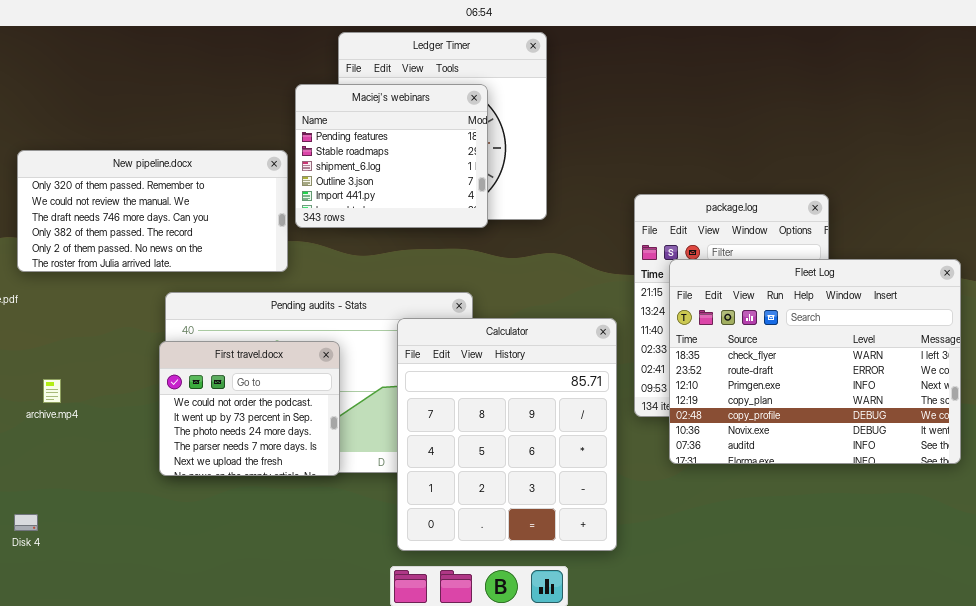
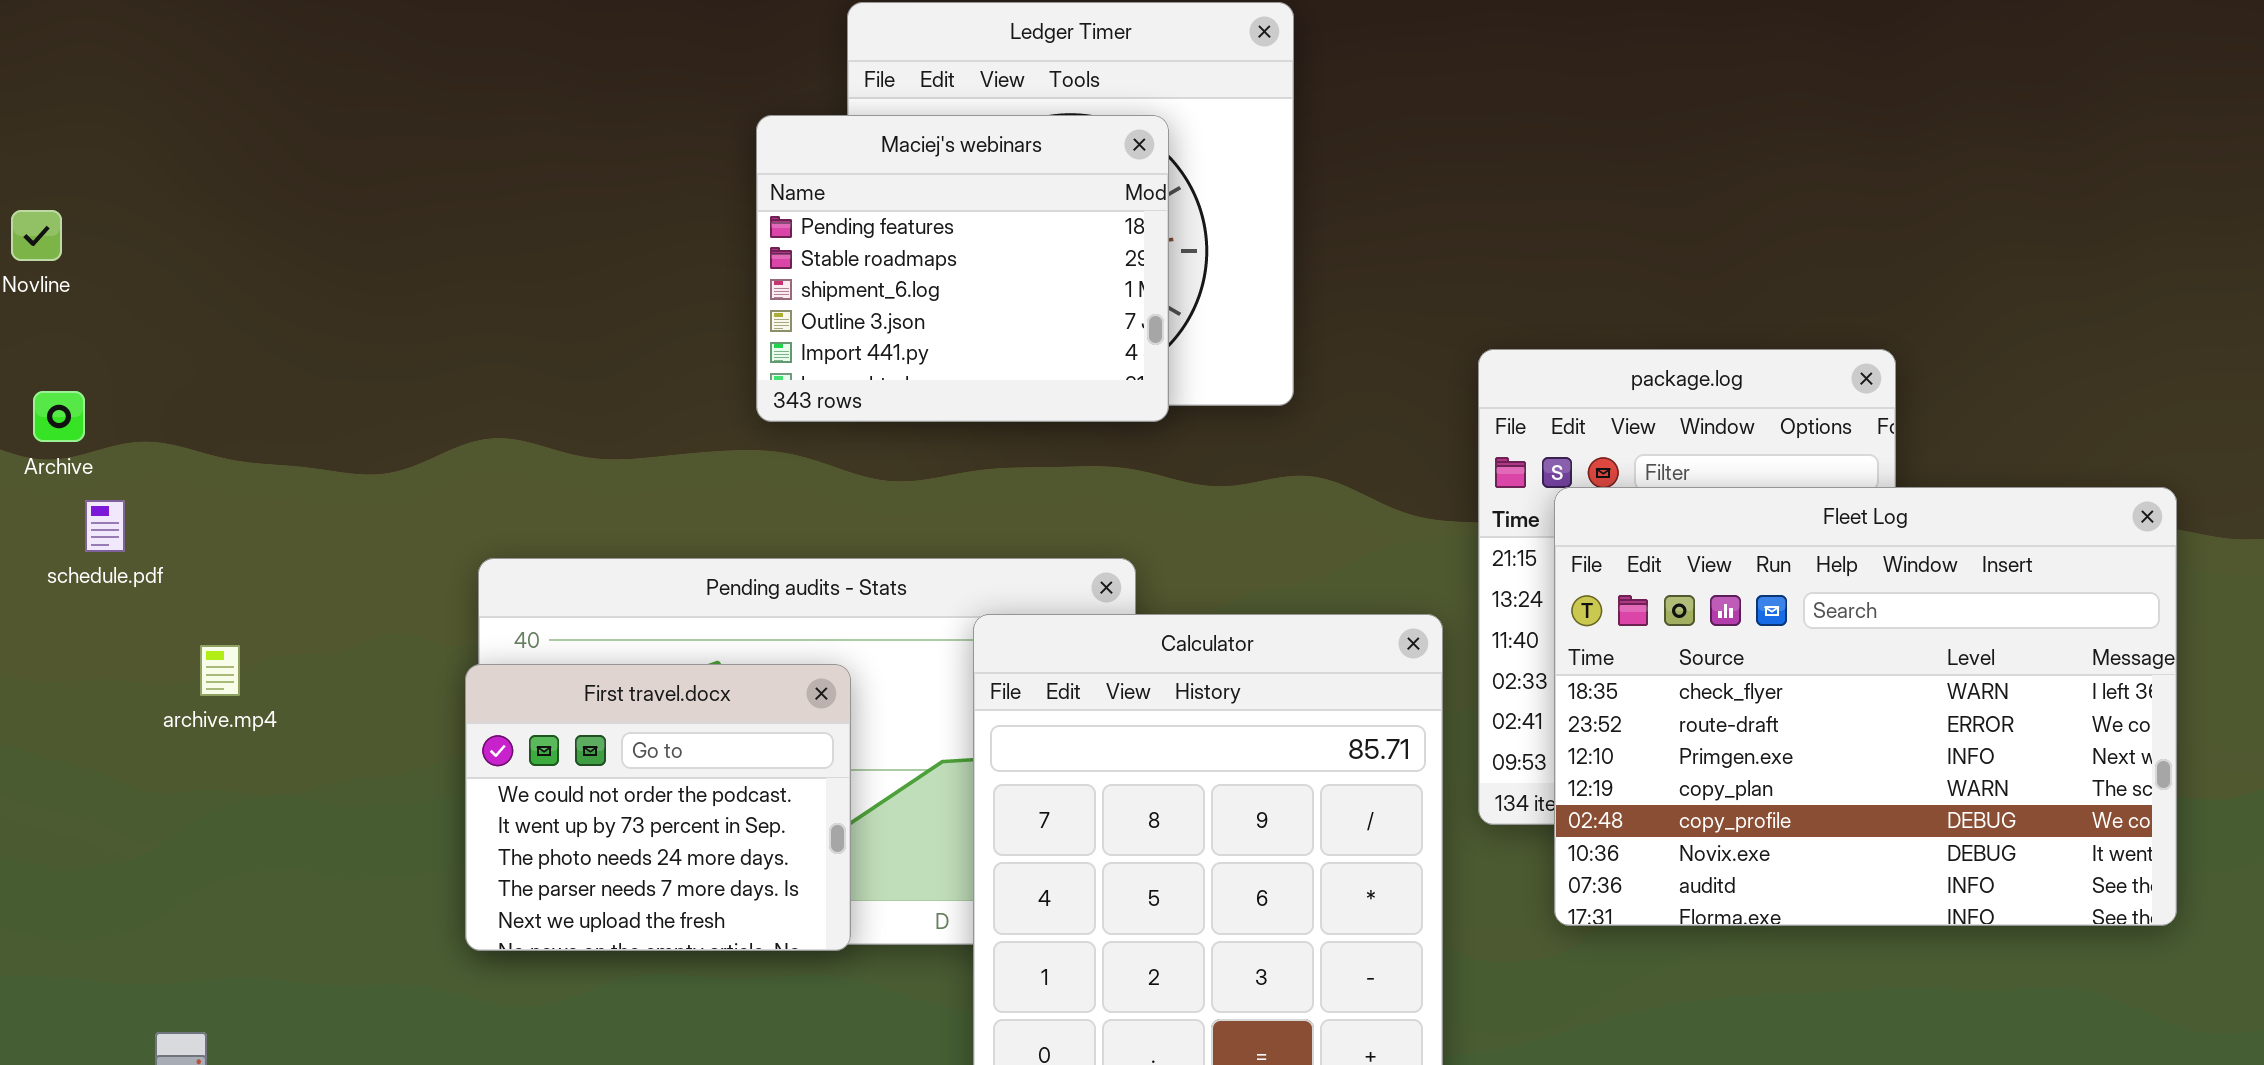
New pipeline.docx: [17,150,288,272] -> none, closed
archive.mp4: [43,379,61,403] -> [200,645,240,696], moved

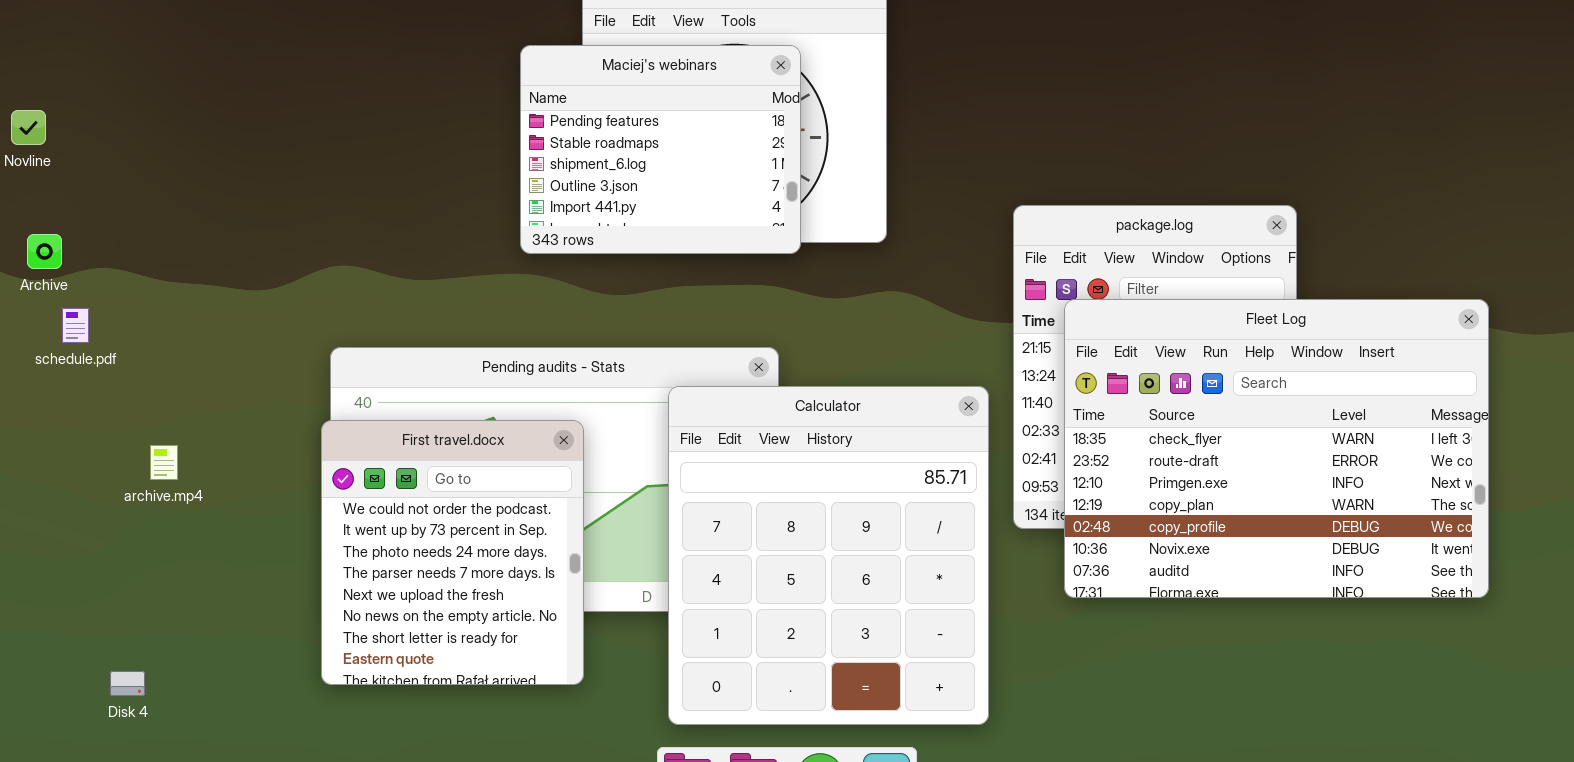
archive.mp4: [200,645,240,696] -> [150,445,178,480], moved
First travel.docx: [465,664,851,951] -> [321,420,584,685], resized

